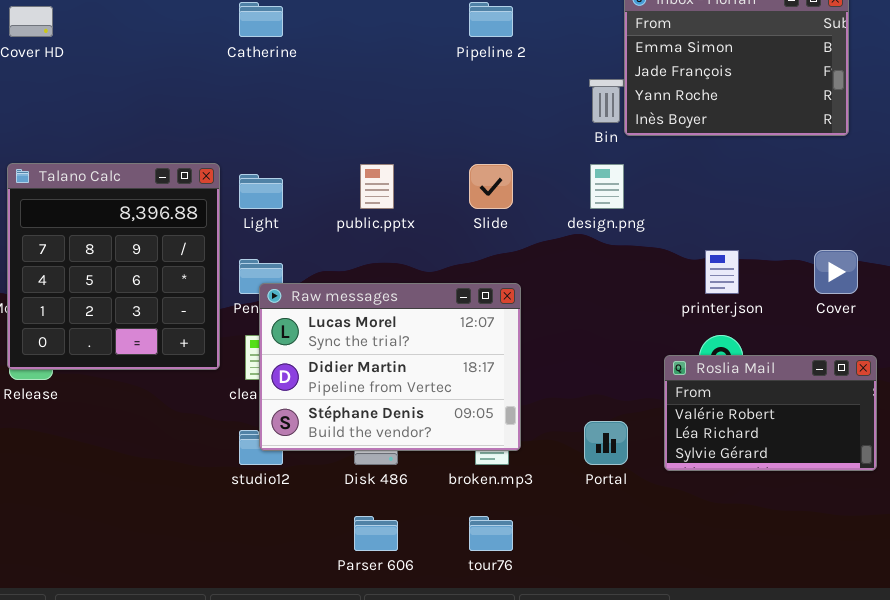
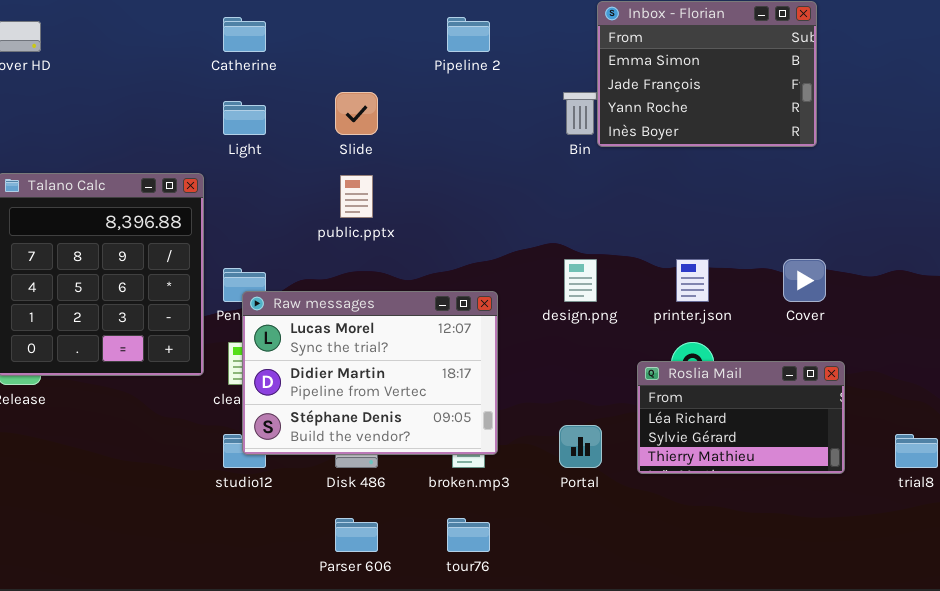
Slide: [469,164,513,209] -> [335,92,378,135], moved
design.png: [590,164,624,209] -> [564,259,597,302], moved
Light: [239,174,283,209] -> [223,101,266,135], moved
Roslia Mail: [664,355,877,471] -> [637,361,845,474], scrolled down 1 row

